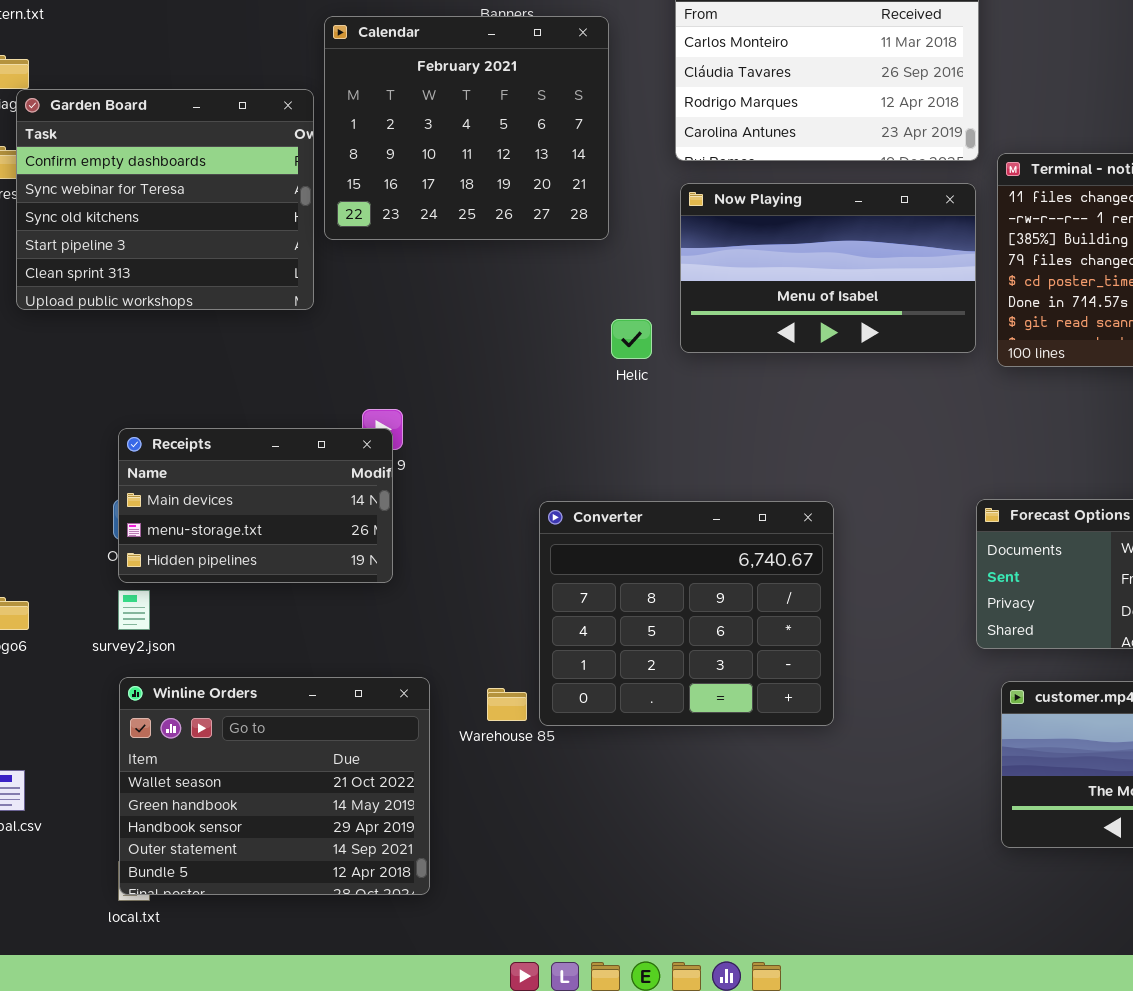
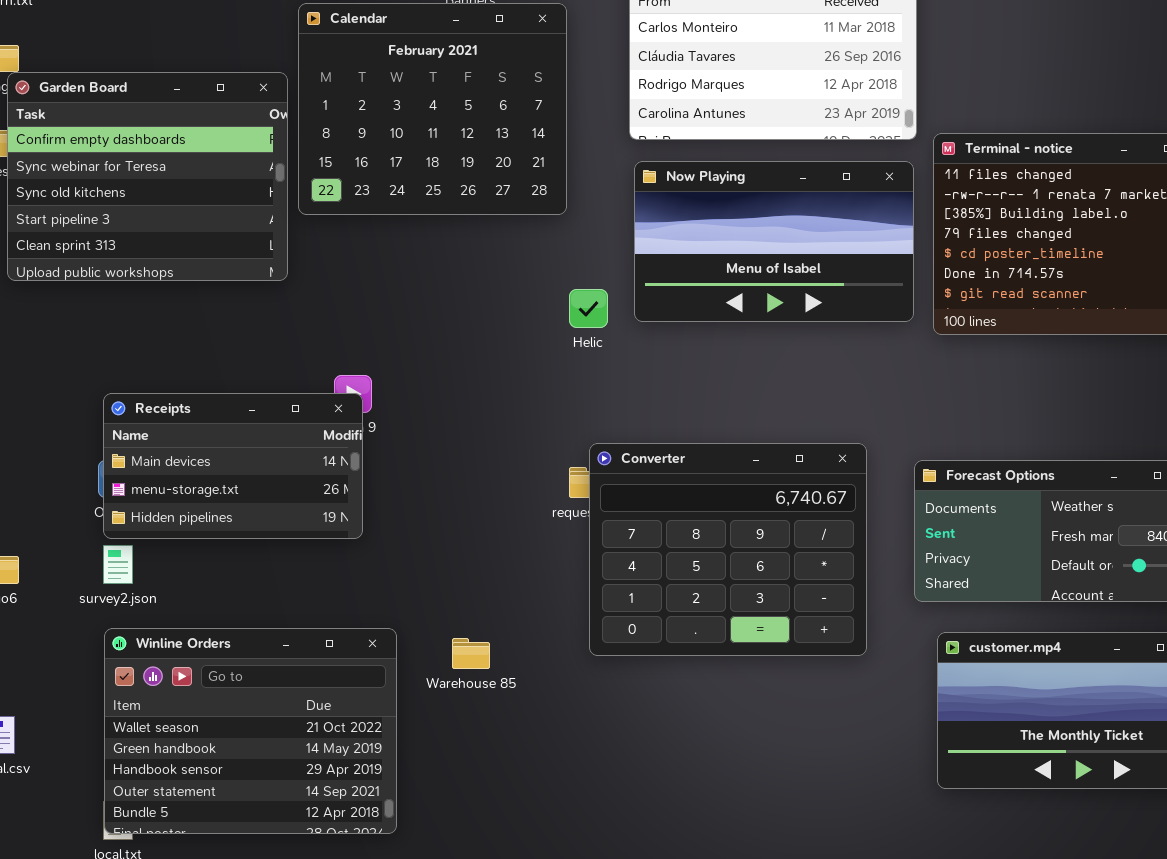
Converter: [539,501,834,726] -> [589,443,867,656], moved

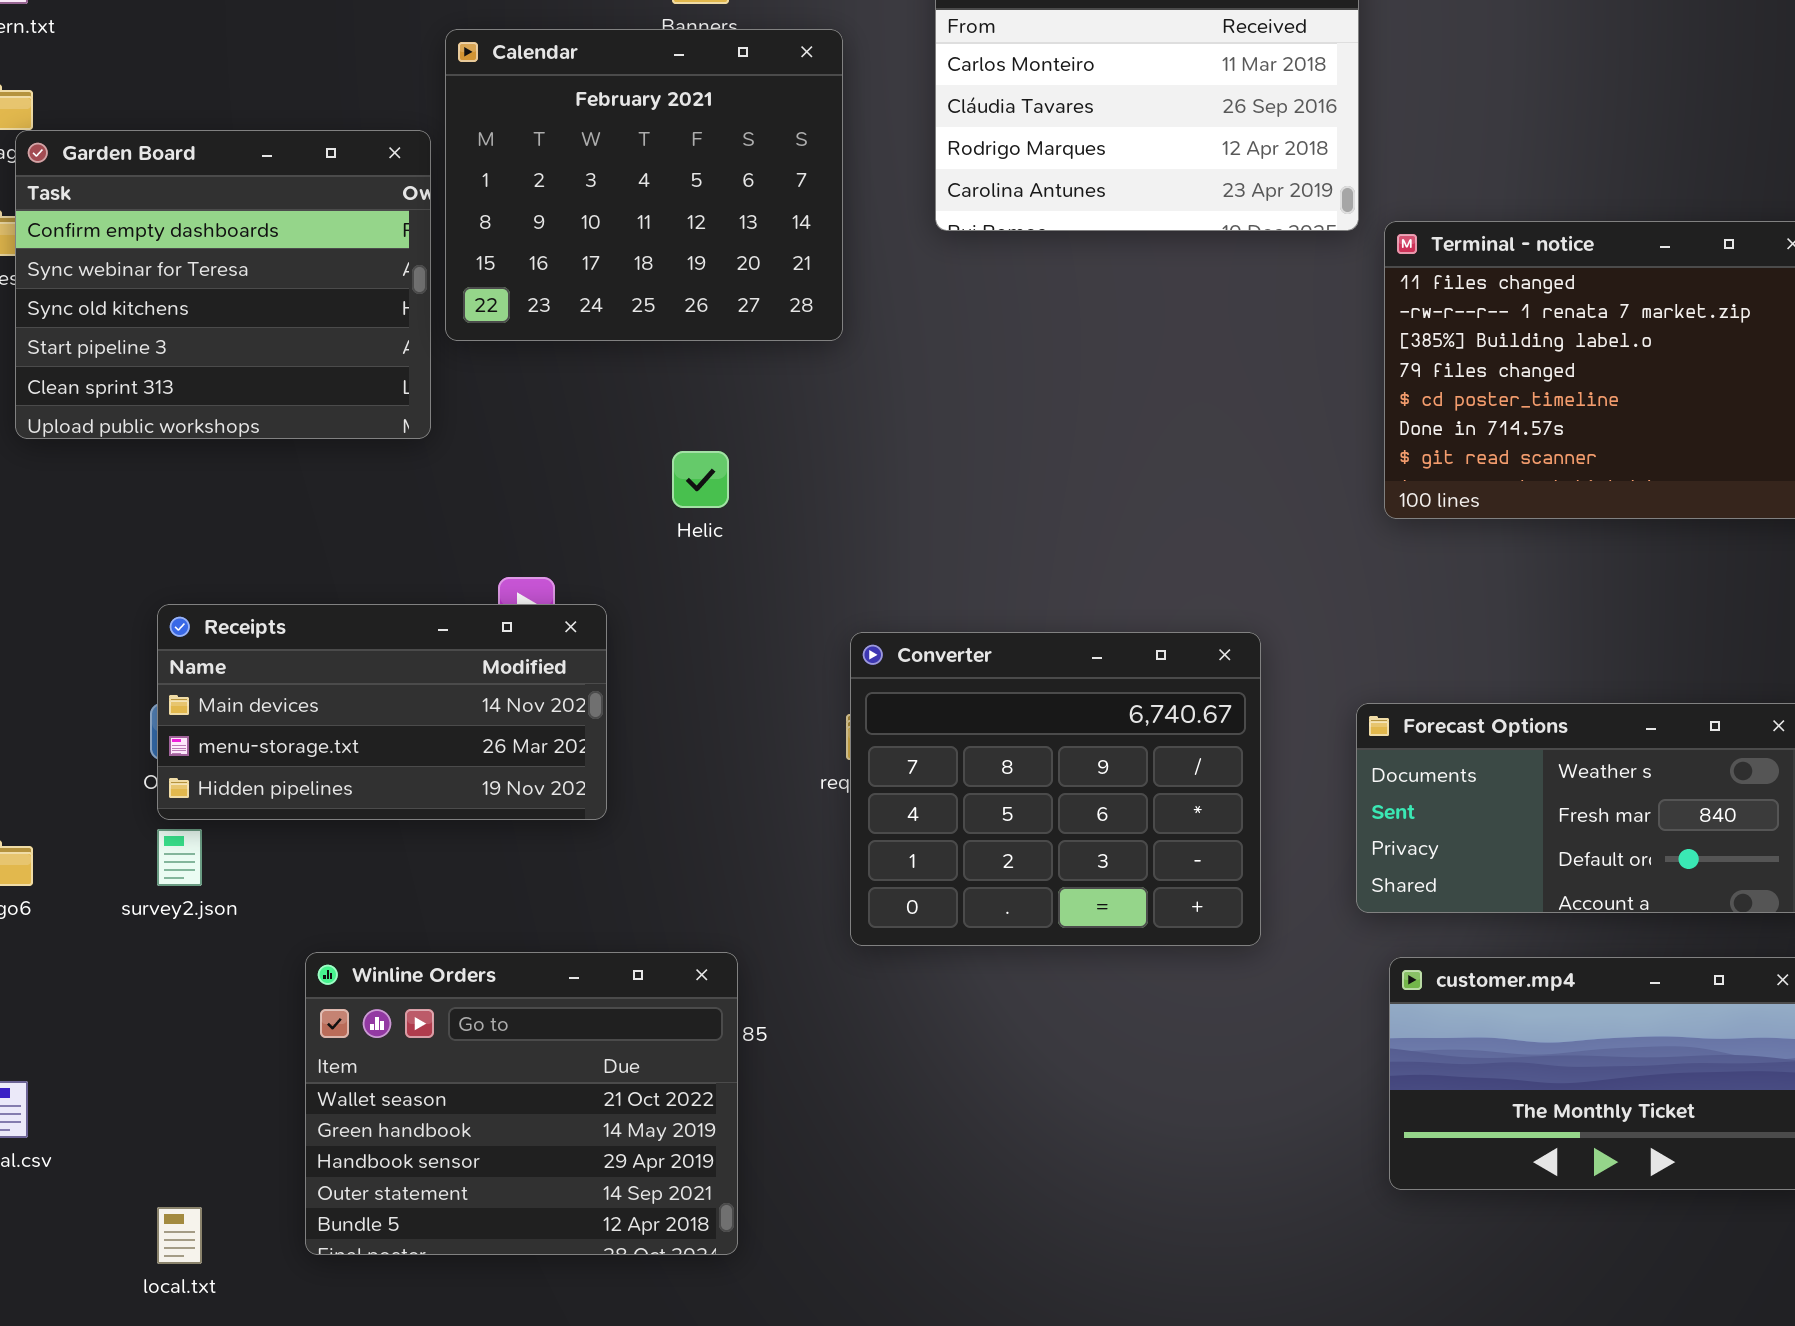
Now Playing: [634,161,914,322] -> none, closed
Helic: [569,289,608,328] -> [672,451,729,508], moved
Receipts: [103,393,363,539] -> [157,604,607,820], resized
Converter: [589,443,867,656] -> [850,632,1261,946], moved
Winline Orders: [104,628,397,834] -> [305,952,738,1255], moved

